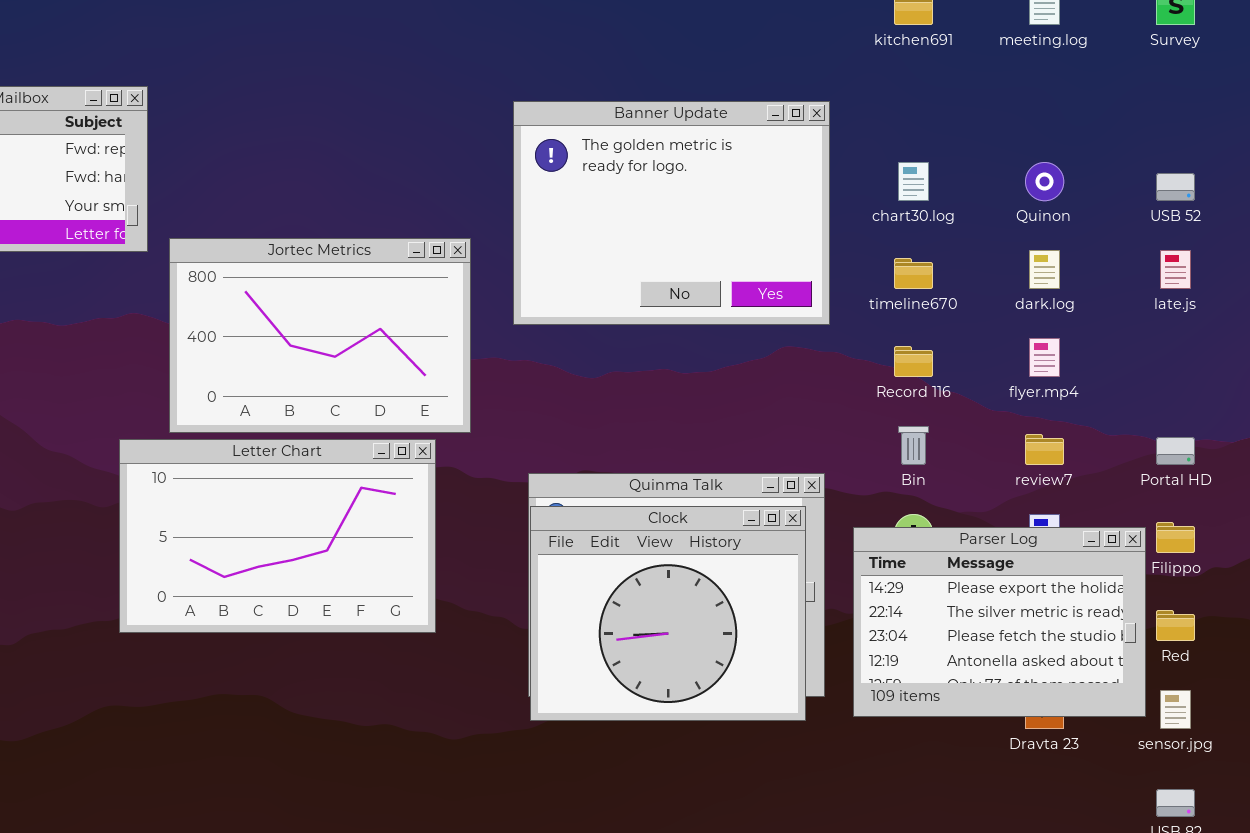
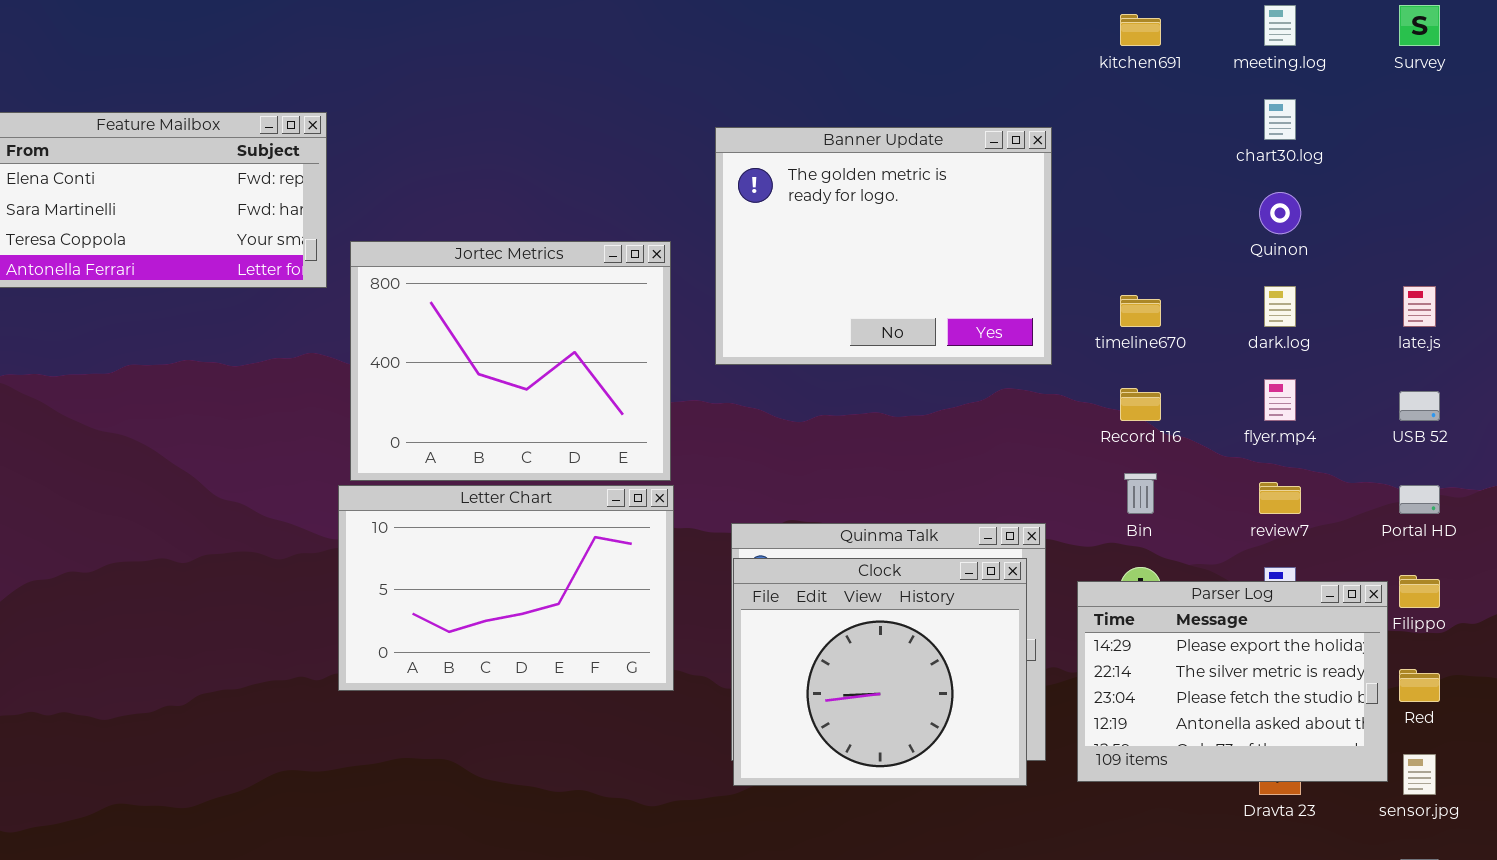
chart30.log: [898,162,929,201] -> [1264,99,1296,140], moved
USB 52: [1156,173,1195,201] -> [1399,391,1440,421], moved
Jortec Metrics: [169,238,471,433] -> [350,241,671,481], resized
Letter Chart: [119,439,436,633] -> [338,485,674,691], moved

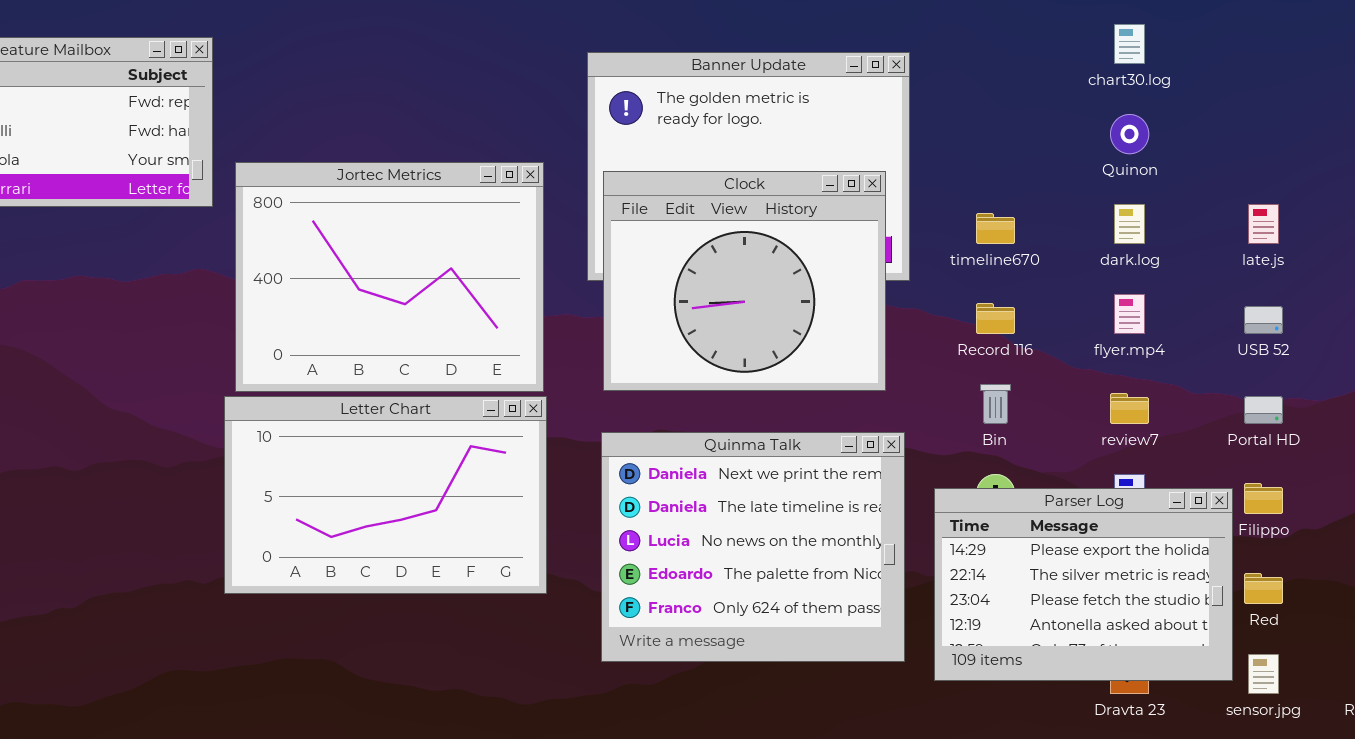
Clock: [733,558,1027,786] -> [603,171,886,391], moved

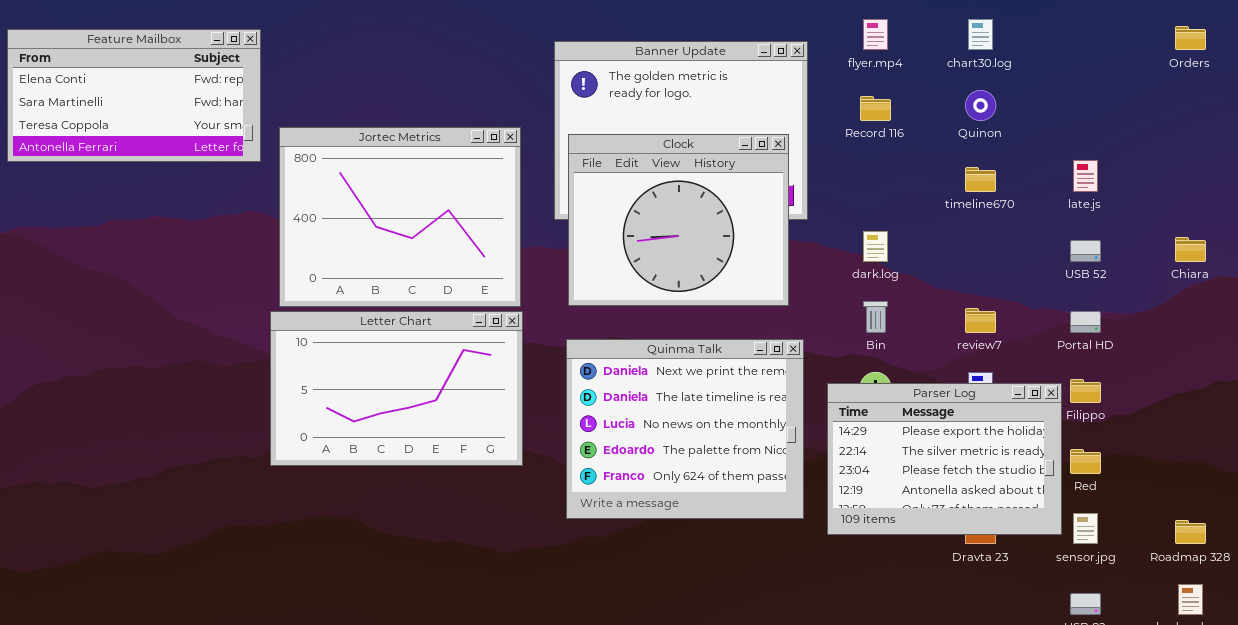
dark.log: [1114,204,1145,244] -> [863,231,888,262], moved
timeline670: [976,213,1015,244] -> [965,167,996,192], moved
flyer.mp4: [1114,294,1145,334] -> [863,19,888,50], moved
Record 116: [976,303,1015,334] -> [860,96,891,121], moved

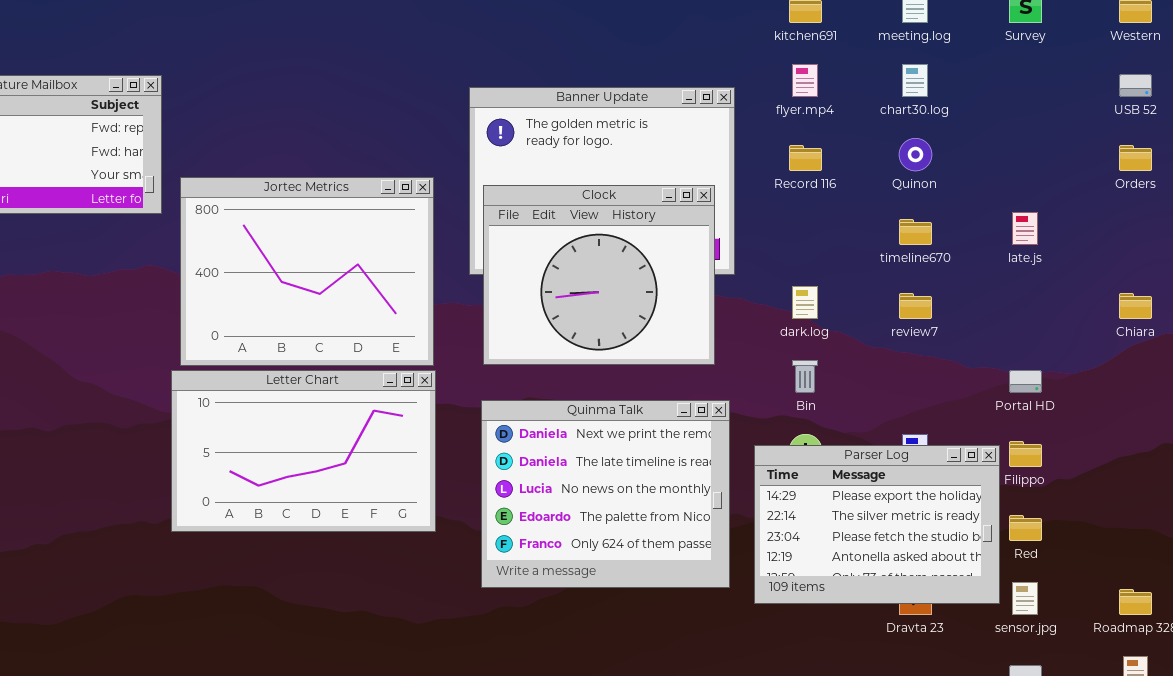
Orders: [1175,26,1206,50] -> [1119,145,1152,171], moved
USB 52: [1070,240,1101,262] -> [1119,74,1152,97], moved
review7: [965,308,996,333] -> [899,293,932,319], moved

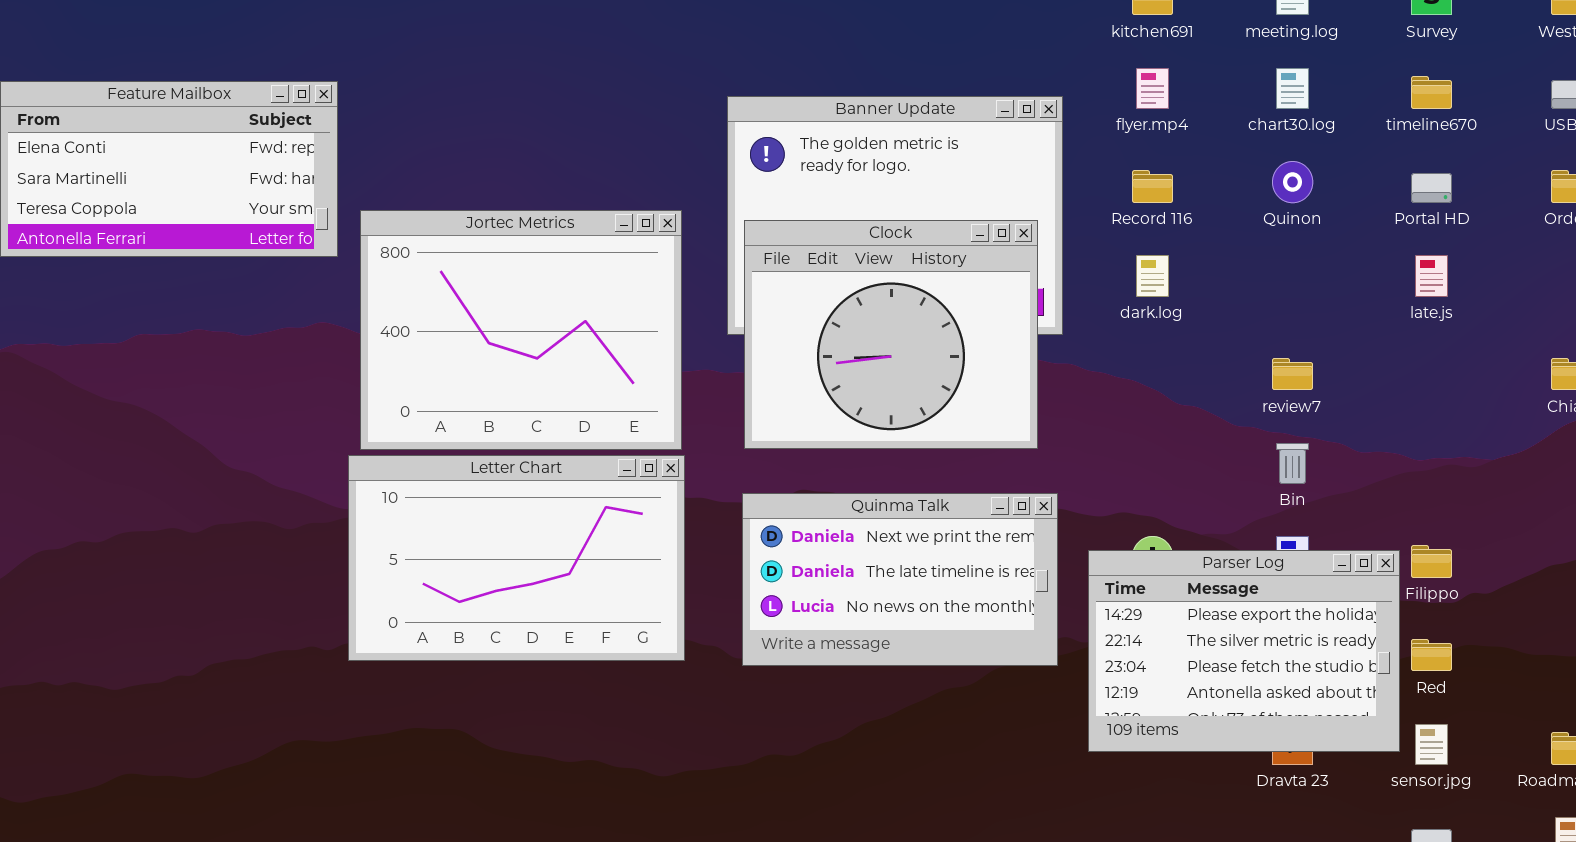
timeline670: [899,219,932,245] -> [1411,76,1452,109], moved
dark.log: [792,286,818,319] -> [1136,255,1169,297], moved
Bin: [792,360,818,393] -> [1276,443,1309,484], moved
Portal HD: [1009,370,1042,393] -> [1411,173,1452,203], moved
Quinma Talk: [481,400,730,588] -> [742,493,1058,666], resized

